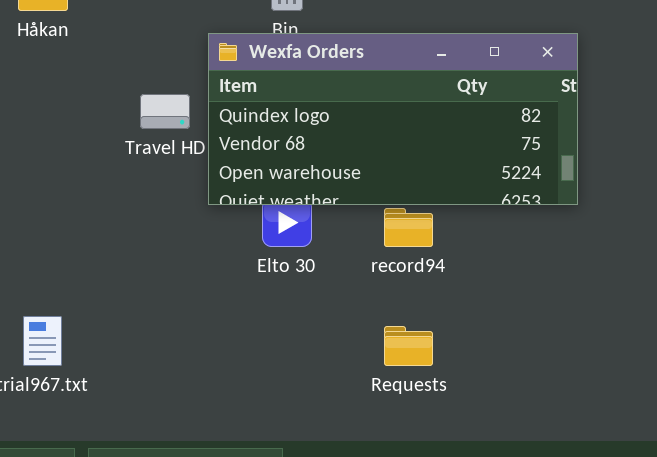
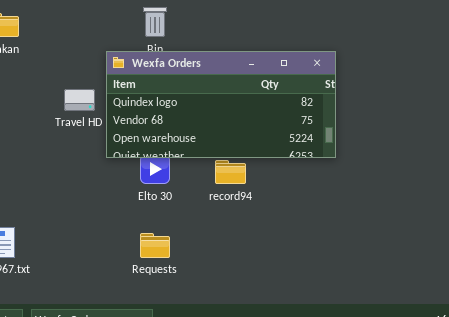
Requests: [384,326,433,366] -> [140,233,170,258], moved

